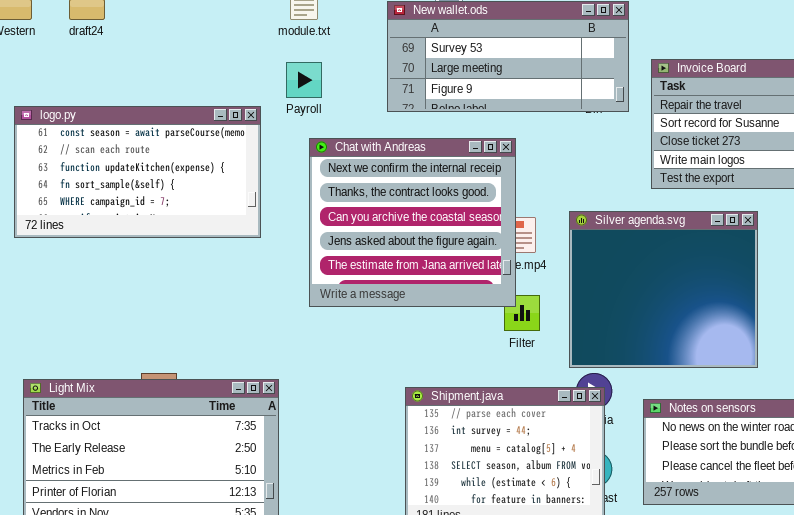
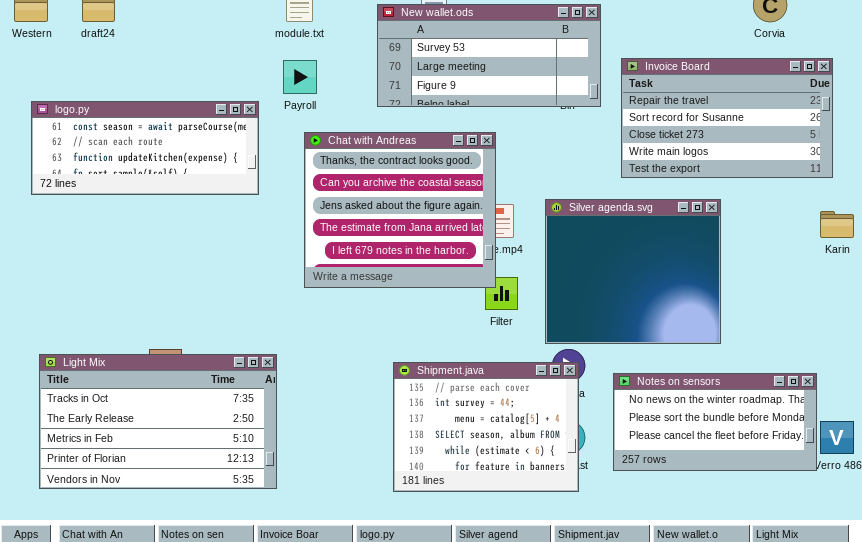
logo.py: [14,106,261,238] -> [31,101,259,195], resized
Chat with Andreas: [309,138,516,307] -> [304,132,496,288], scrolled down 1 row

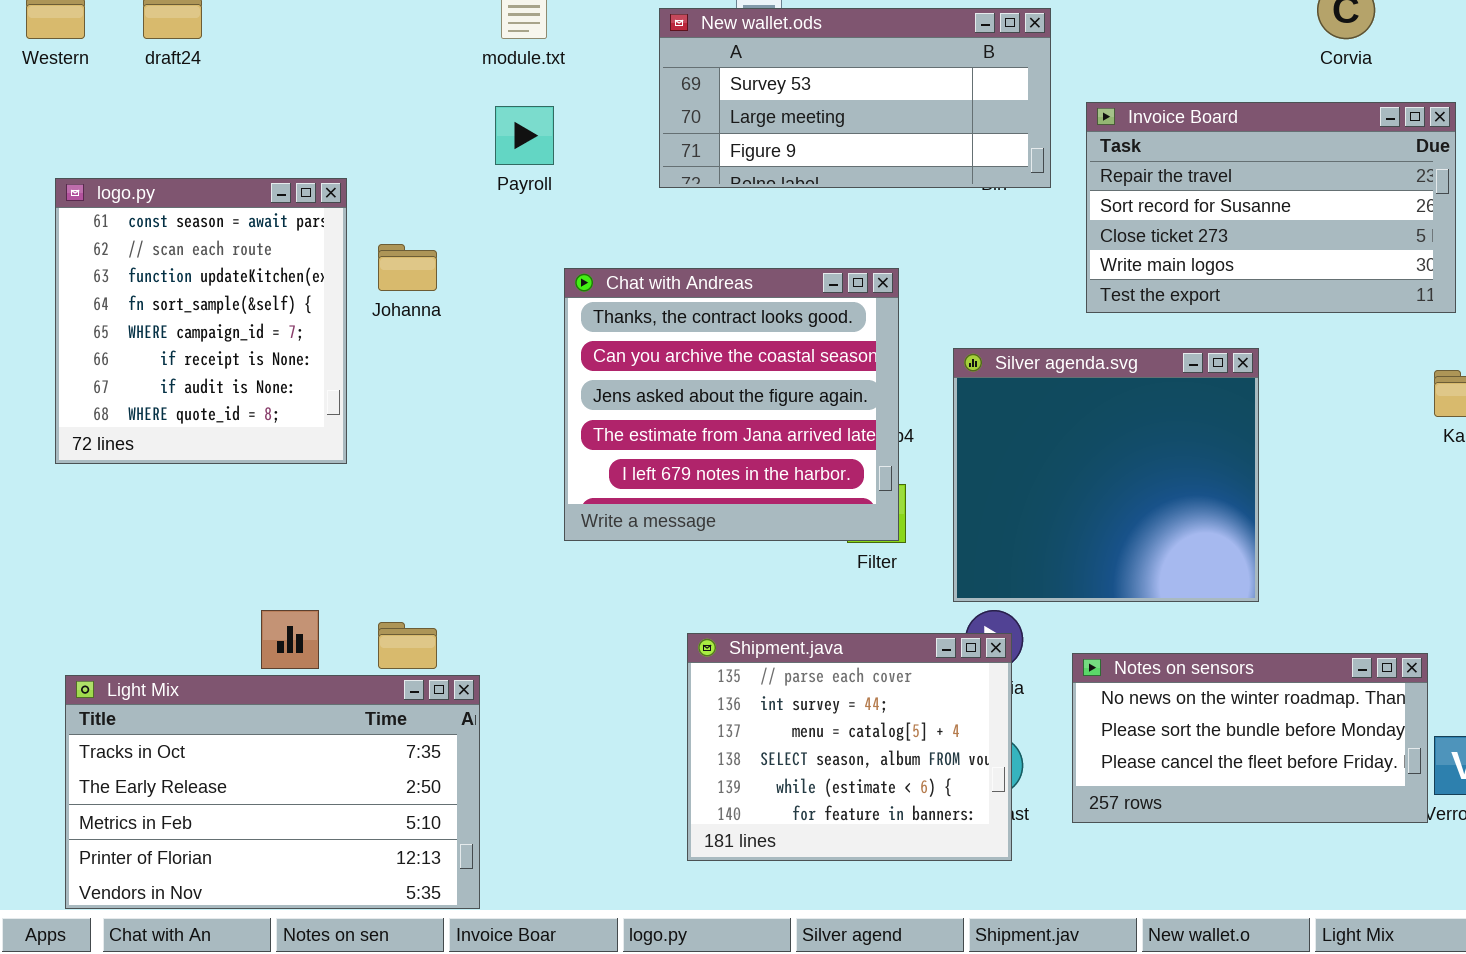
logo.py: [31,101,259,195] -> [55,178,347,464], resized
Chat with Andreas: [304,132,496,288] -> [564,268,899,541], moved
Light Mix: [39,354,277,489] -> [65,675,480,909], moved

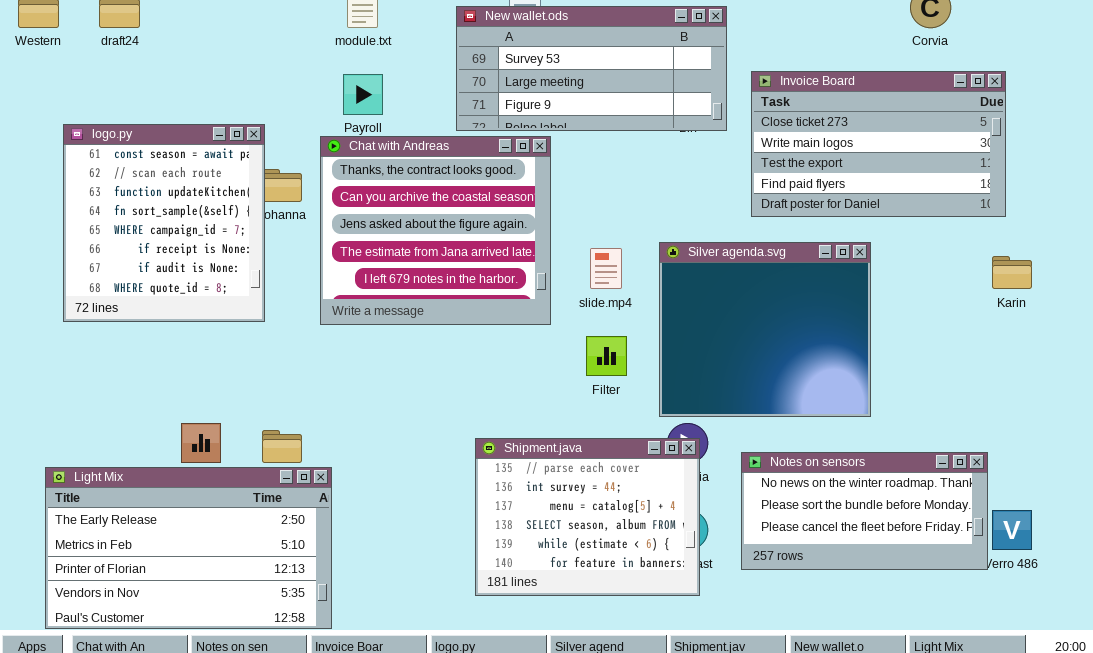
Invoice Board: [1086,102,1456,313] -> [751,71,1006,217], scrolled down 2 rows
logo.py: [55,178,347,464] -> [63,124,265,322], moved
Chat with Andreas: [564,268,899,541] -> [320,136,551,325], moved
Light Mix: [65,675,480,909] -> [45,467,332,629], scrolled down 1 row

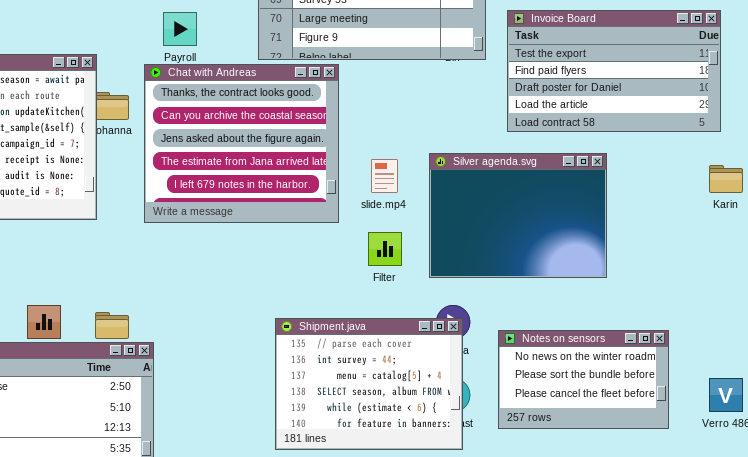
Invoice Board: [751,71,1006,217] -> [507,10,721,132], scrolled down 2 rows
Silver agenda.svg: [659,242,871,417] -> [429,153,607,278], resized
Notes on sensors: [741,452,988,570] -> [498,330,669,429], resized

